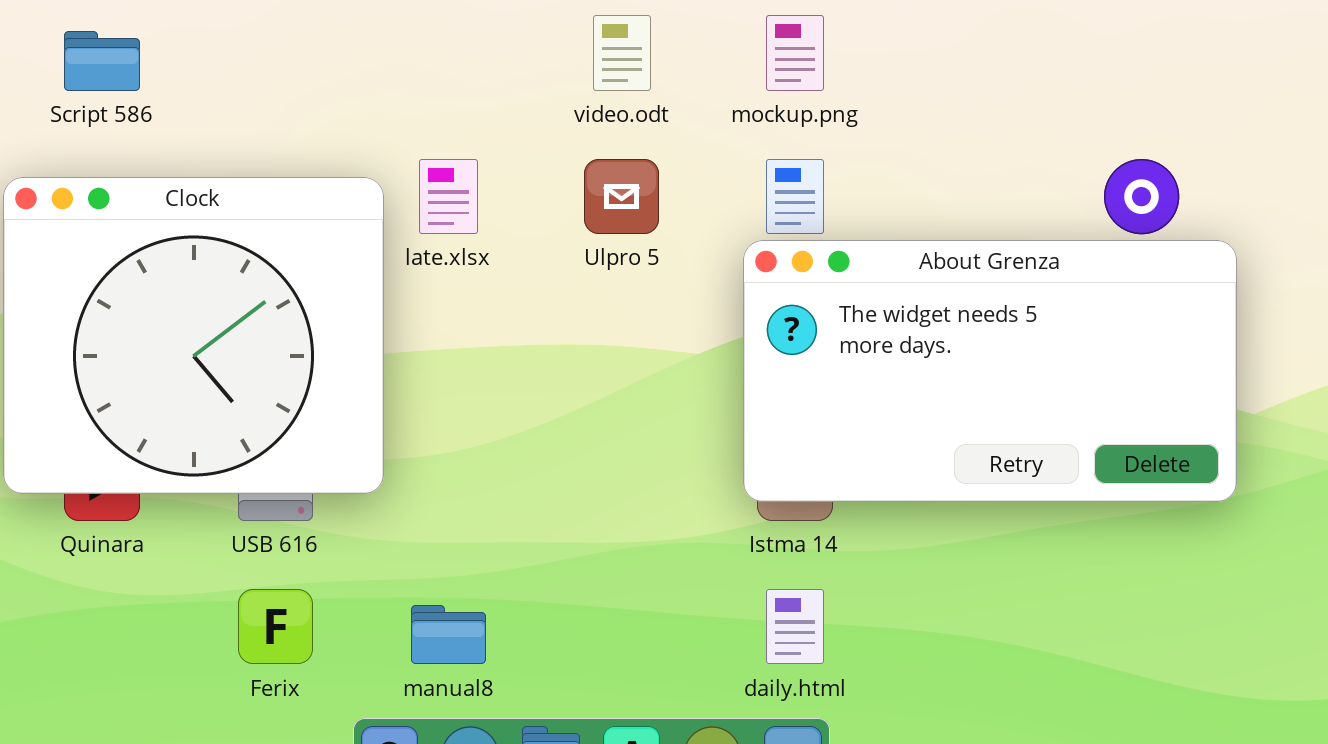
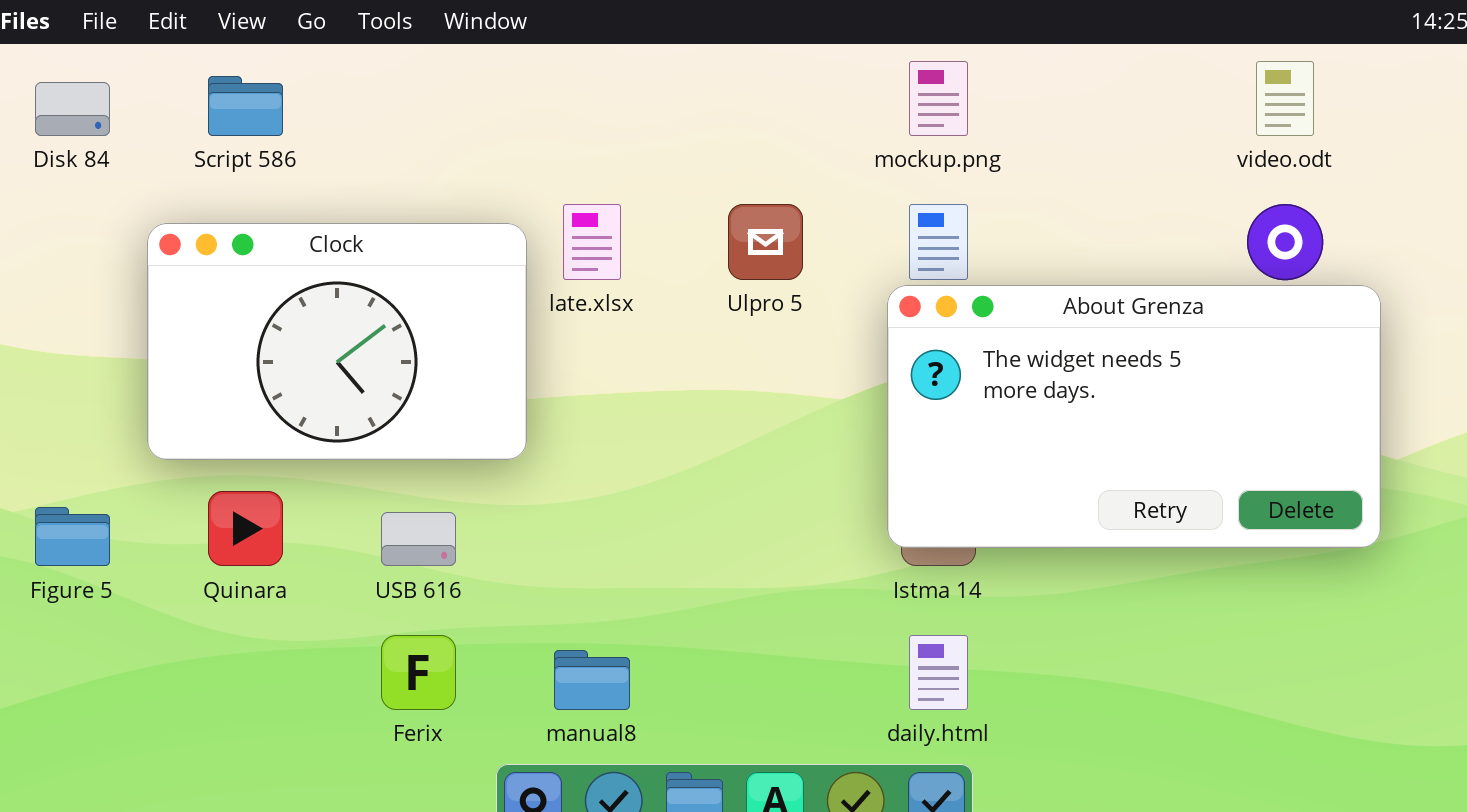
video.odt: [593,15,651,91] -> [1256,61,1314,136], moved
Clock: [3,177,384,494] -> [147,223,527,460], resized

